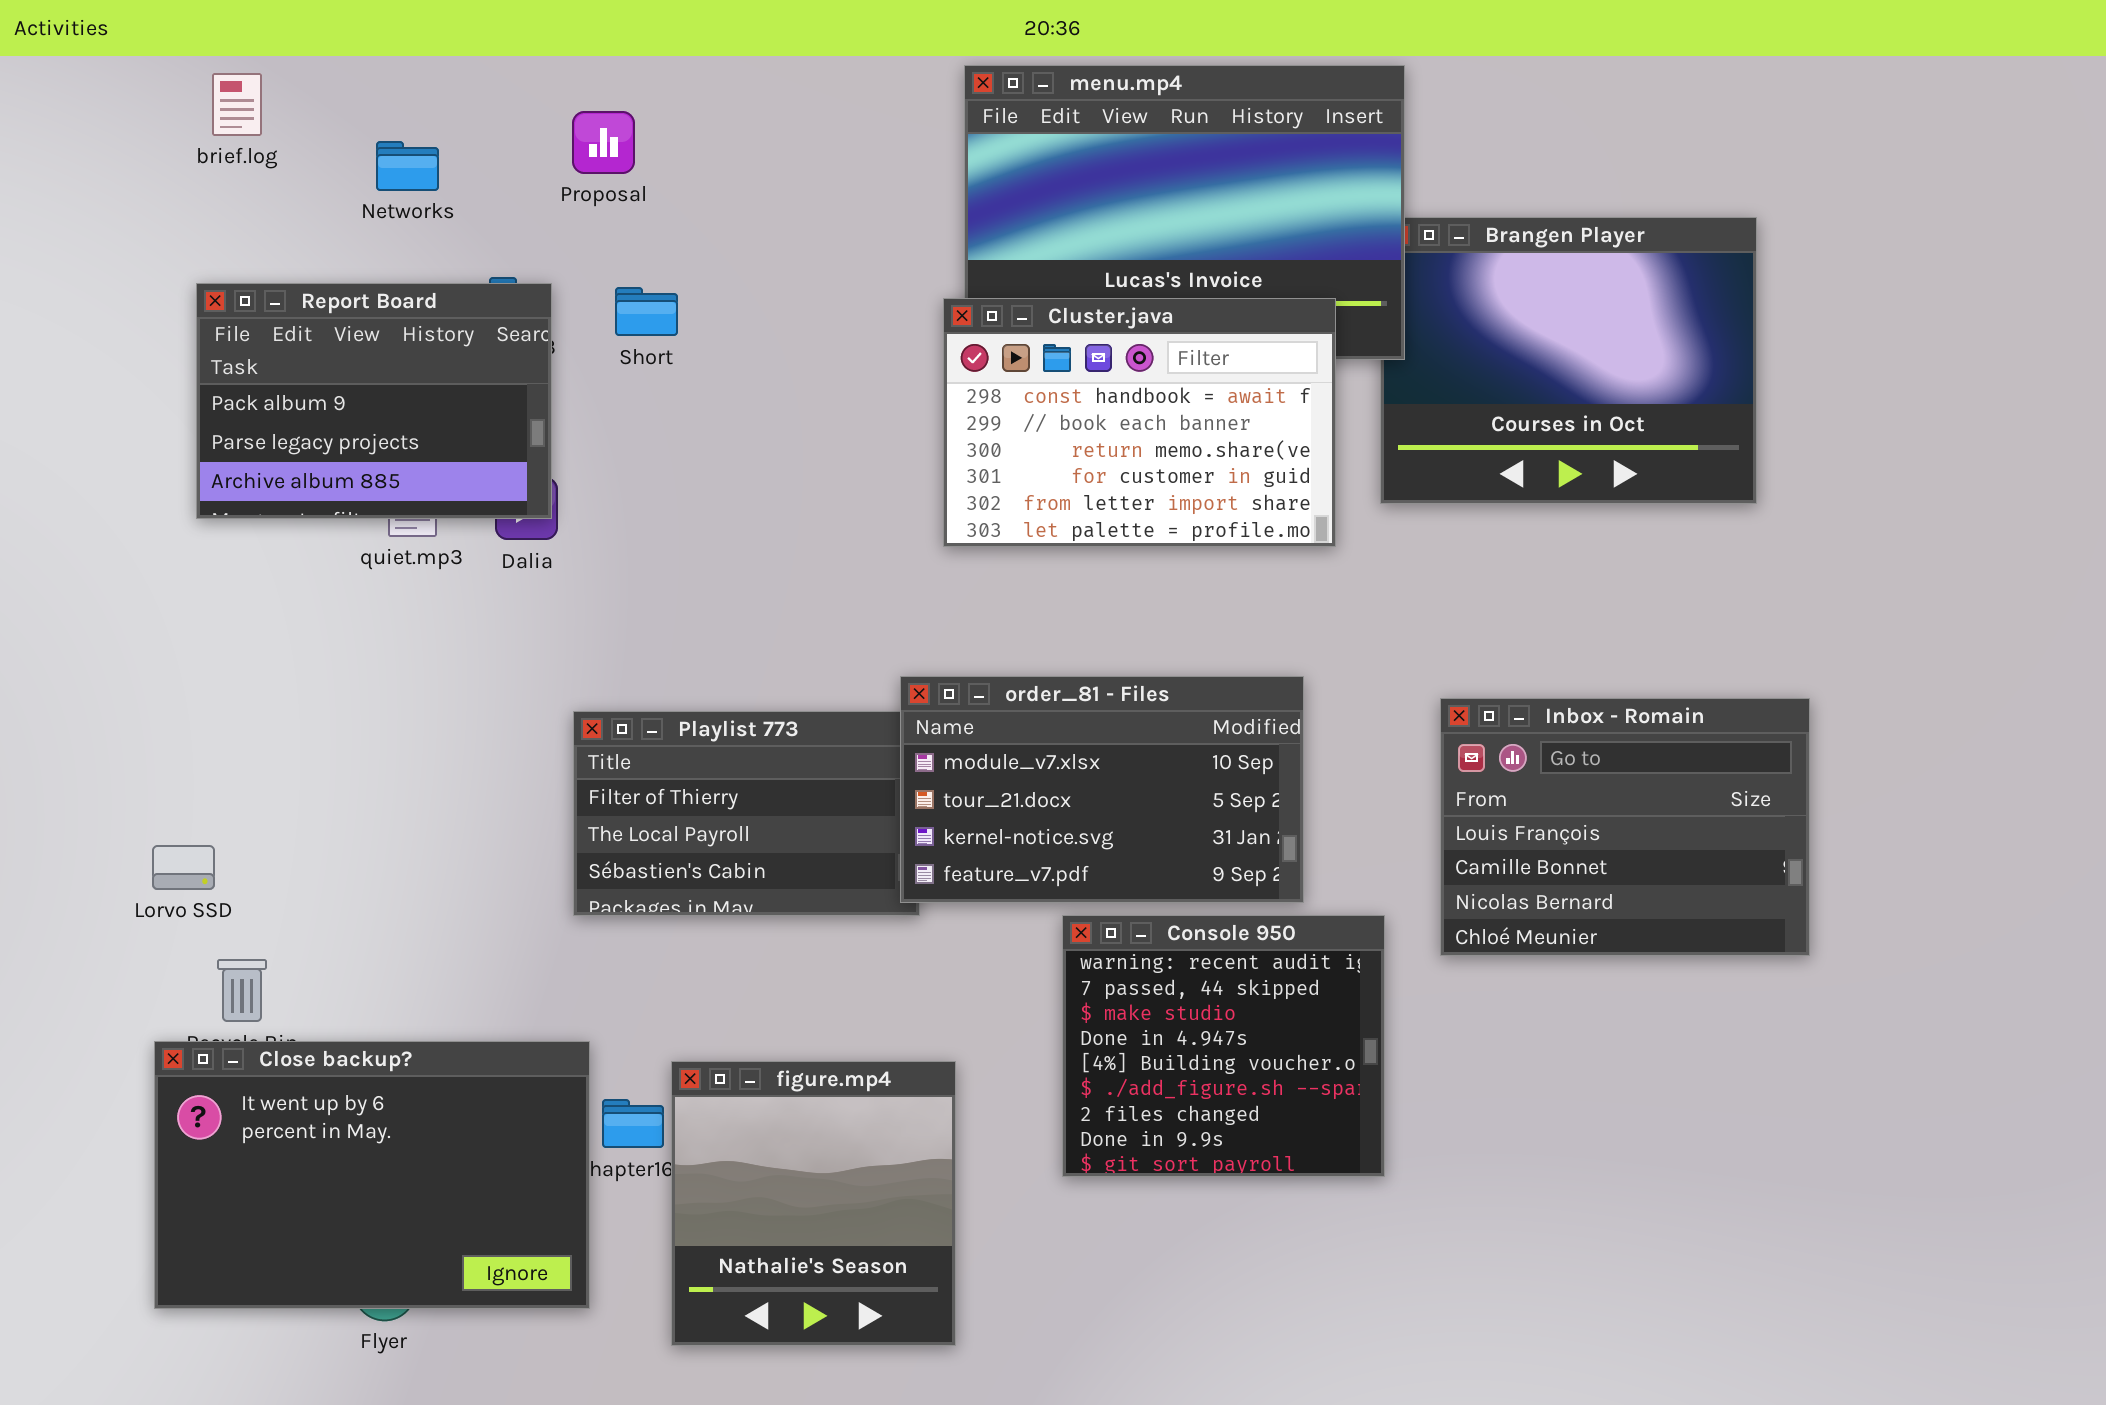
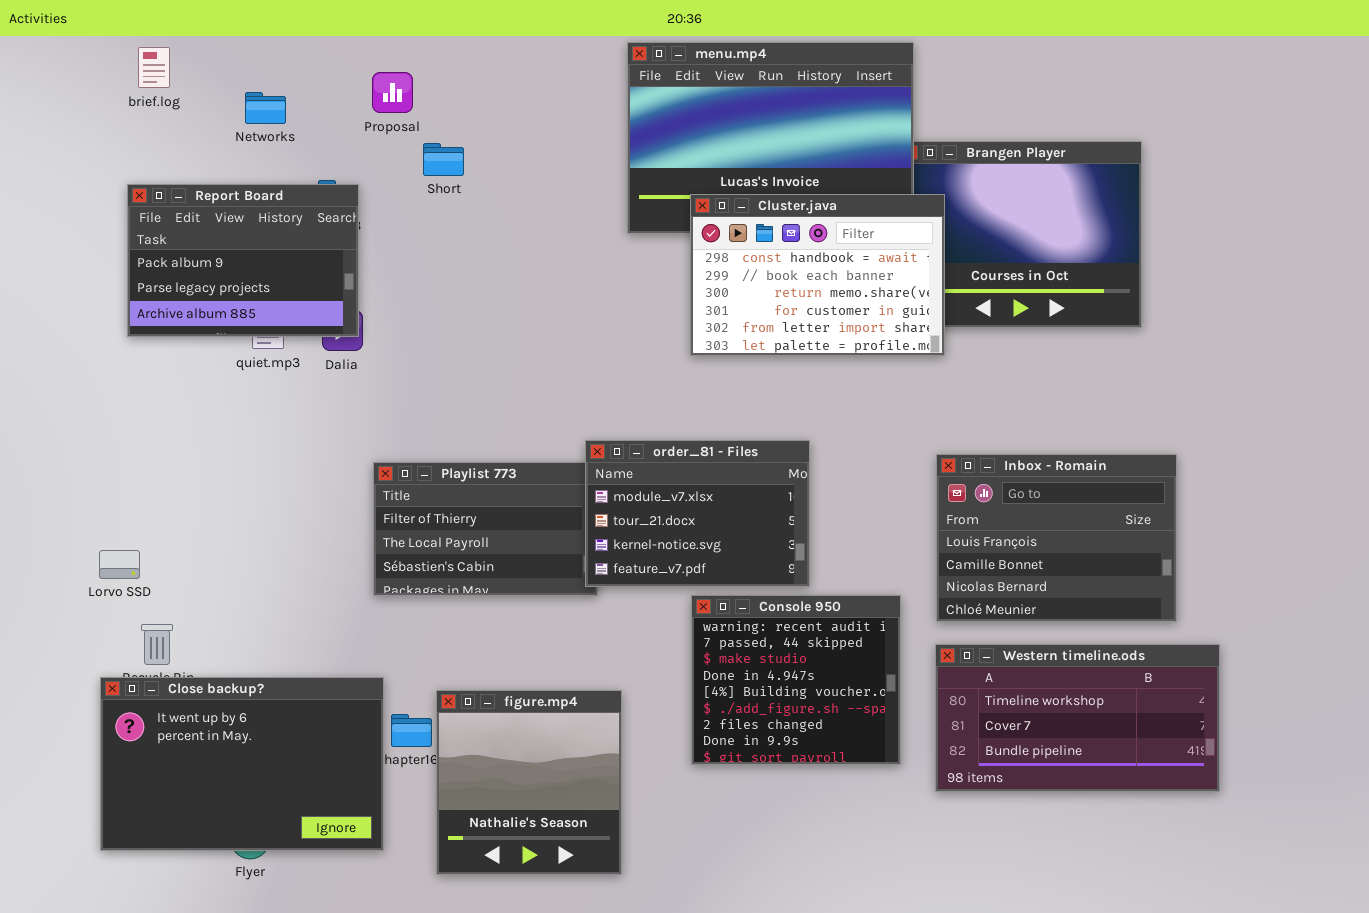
Short: [615,287,678,336] -> [423,143,464,176], moved
Cluster.java: [943,298,1336,547] -> [690,194,945,356], moved
order_81 - Files: [900,676,1304,903] -> [585,440,810,587], resized
Western timeline.ods: none -> [935,644,1220,792], opened

